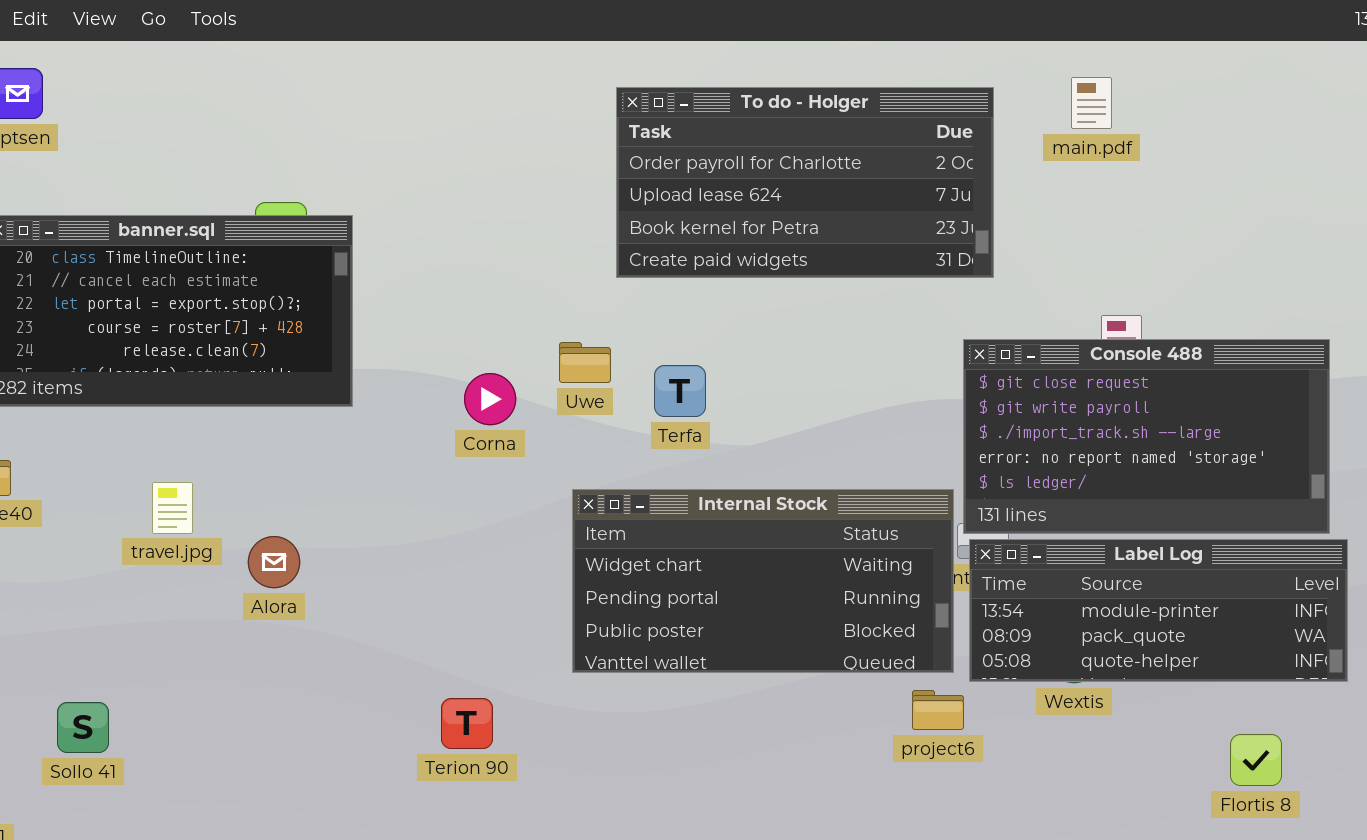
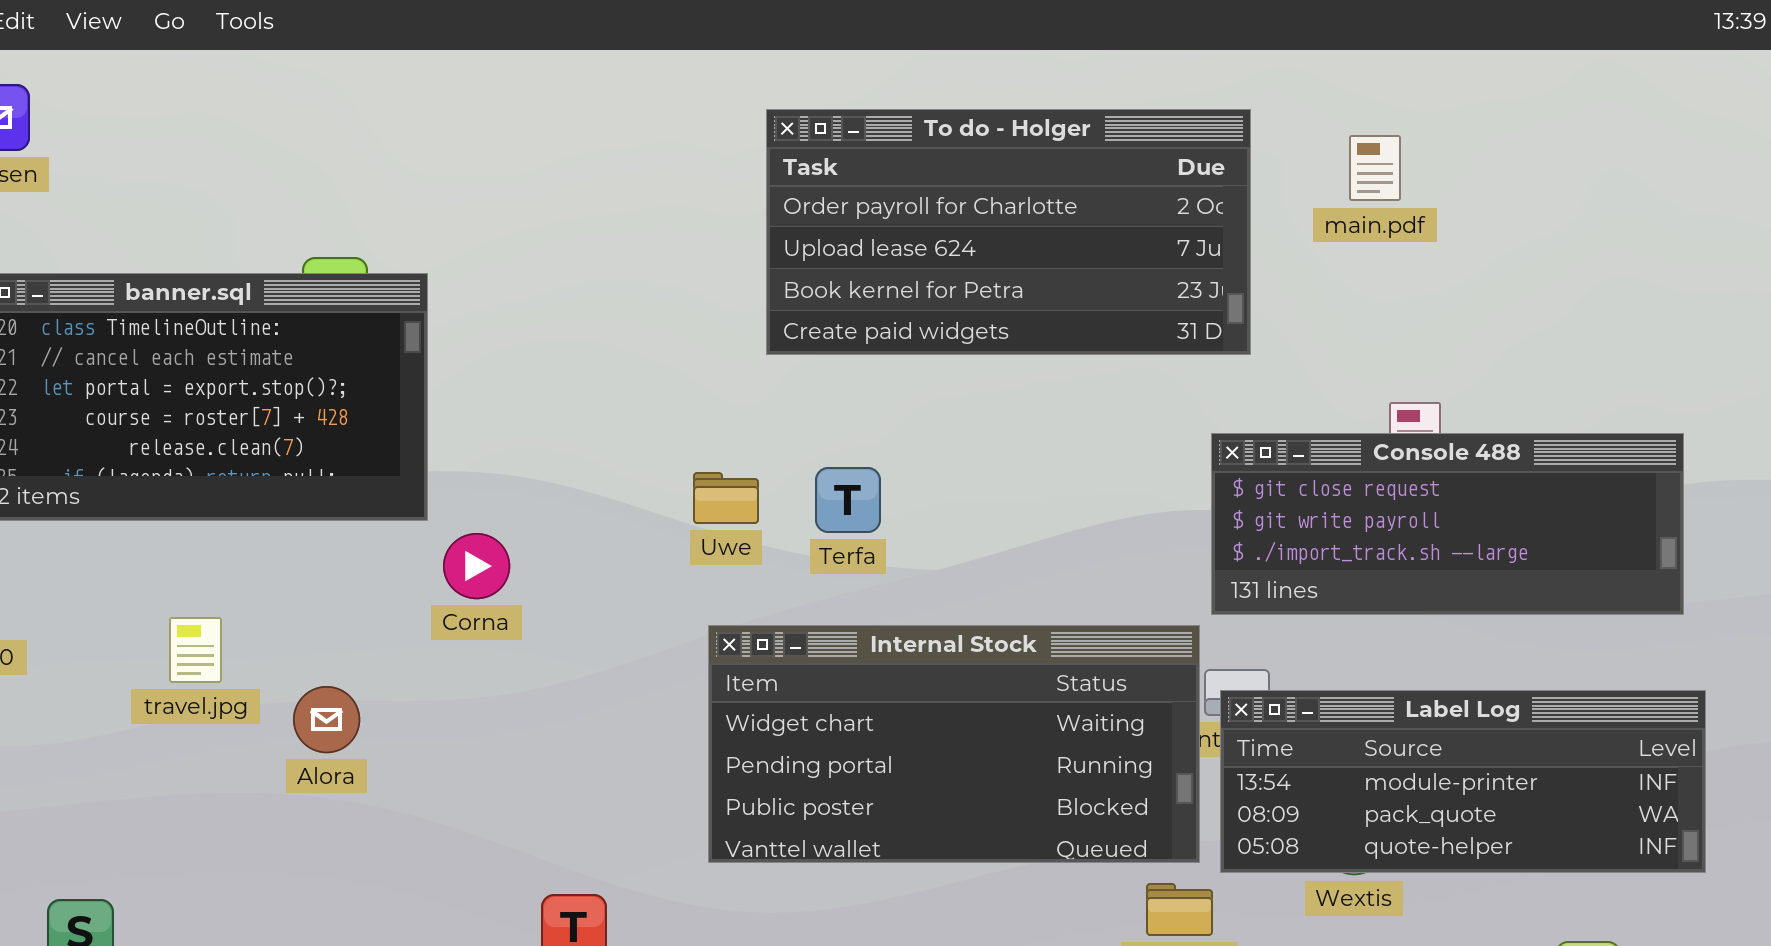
main.pdf: [1071,77,1112,129] -> [1349,135,1401,201], moved
Console 488: [963,339,1330,534] -> [1211,433,1684,615], resized
Uwe: [559,342,611,383] -> [693,472,759,524], moved
Corna: [464,373,516,425] -> [443,533,510,599], moved

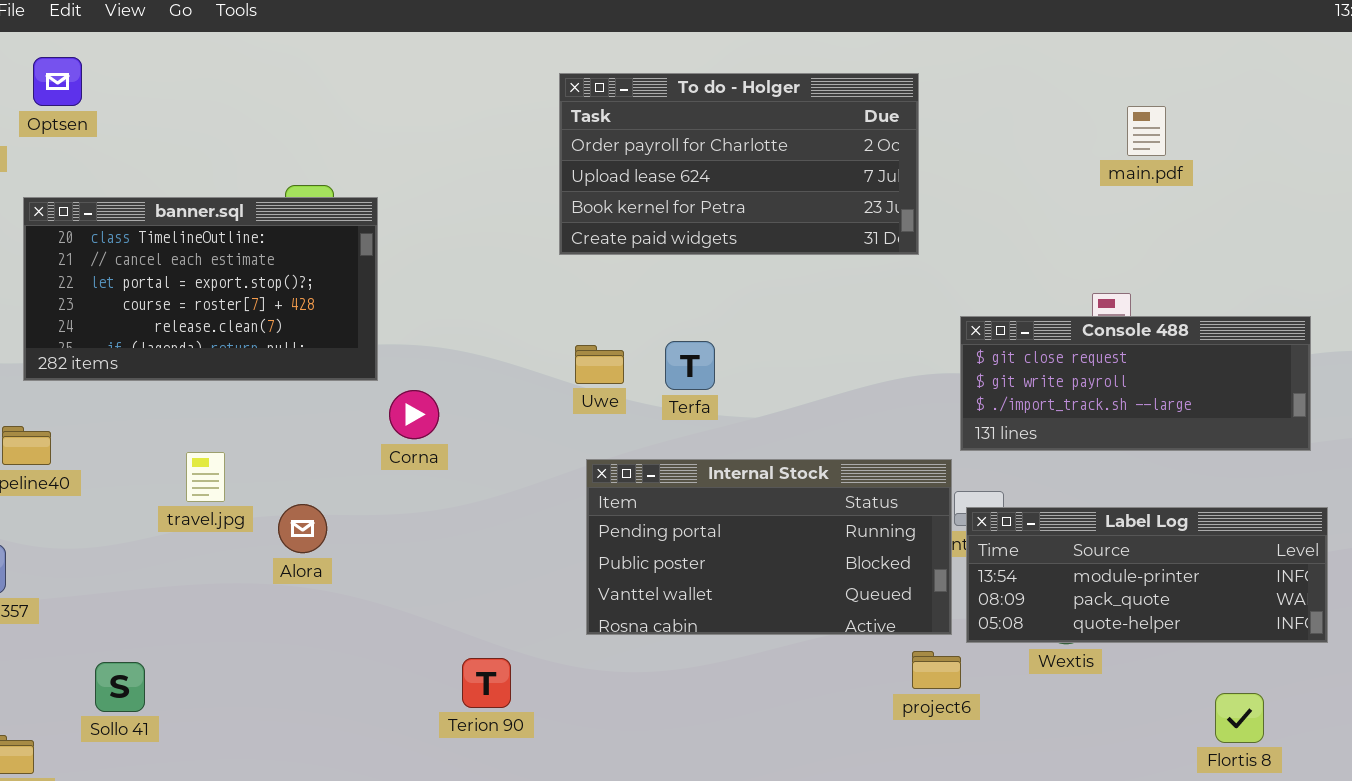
To do - Holger: [766,109,1251,355] -> [559,73,919,255], moved
main.pdf: [1349,135,1401,201] -> [1127,106,1166,156], moved
Internal Stock: [708,625,1200,863] -> [586,459,952,635], scrolled down 1 row

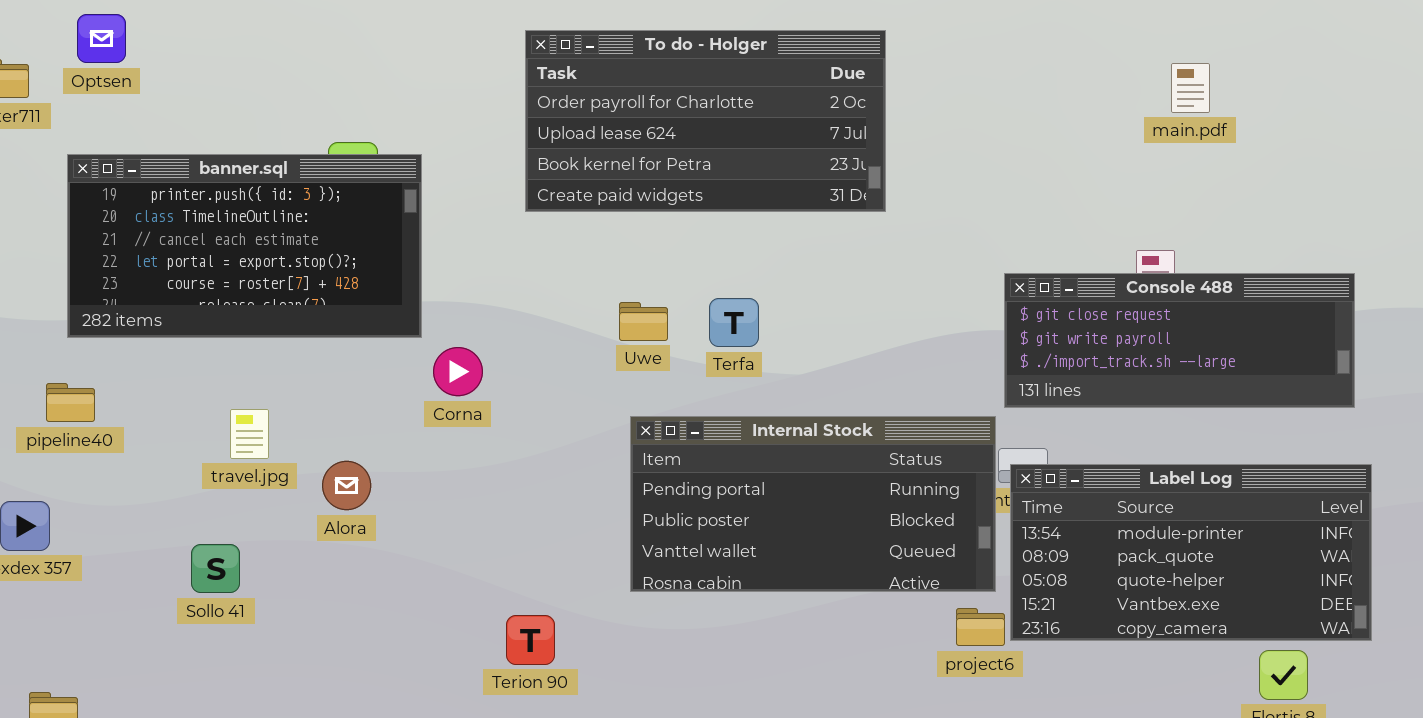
To do - Holger: [559,73,919,255] -> [525,30,886,212], moved
banner.sql: [23,197,378,381] -> [67,154,422,338], scrolled up 1 row
Label Log: [966,507,1328,643] -> [1010,464,1372,641], resized
Sollo 41: [95,662,145,712] -> [191,544,240,593], moved

